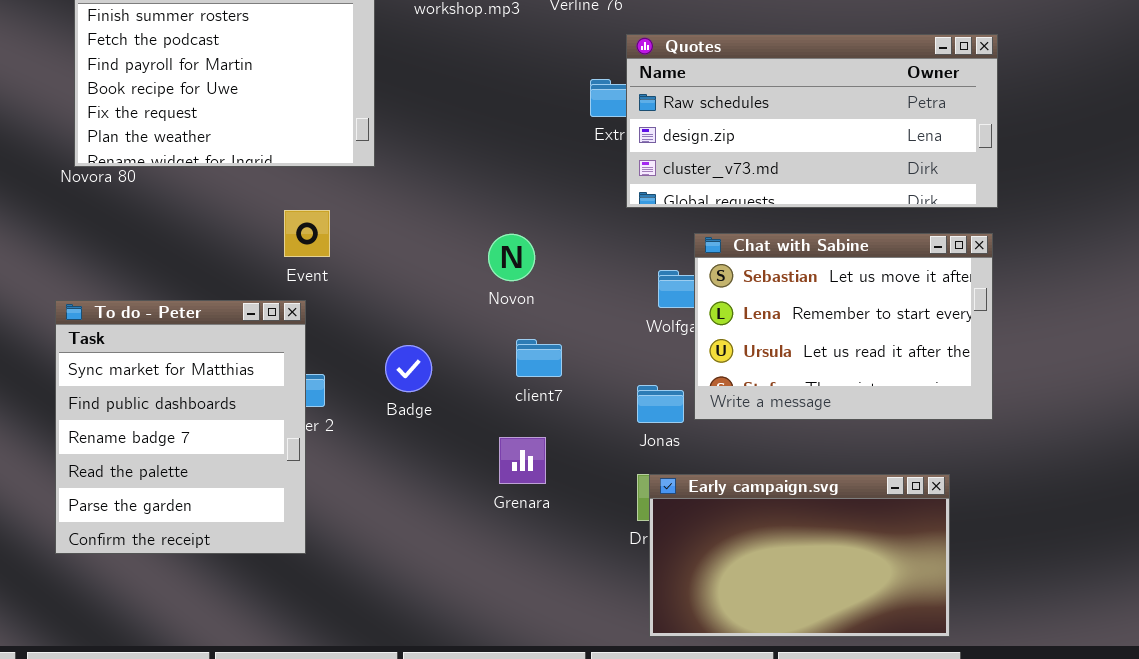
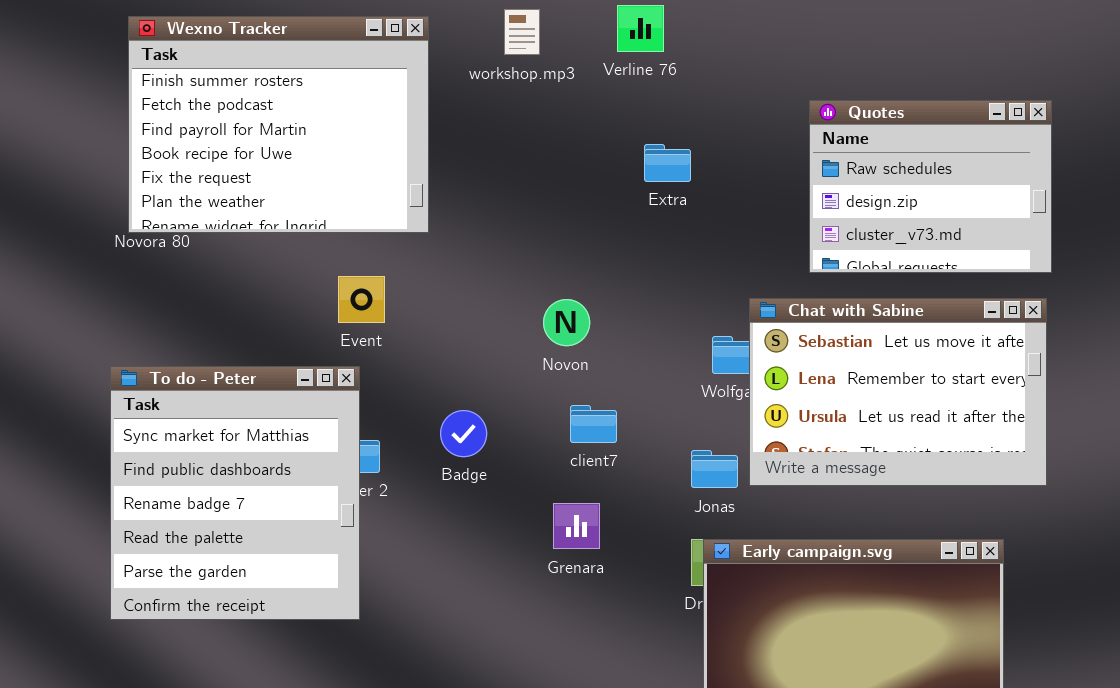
Quotes: [626,34,998,208] -> [809,100,1052,273], resized

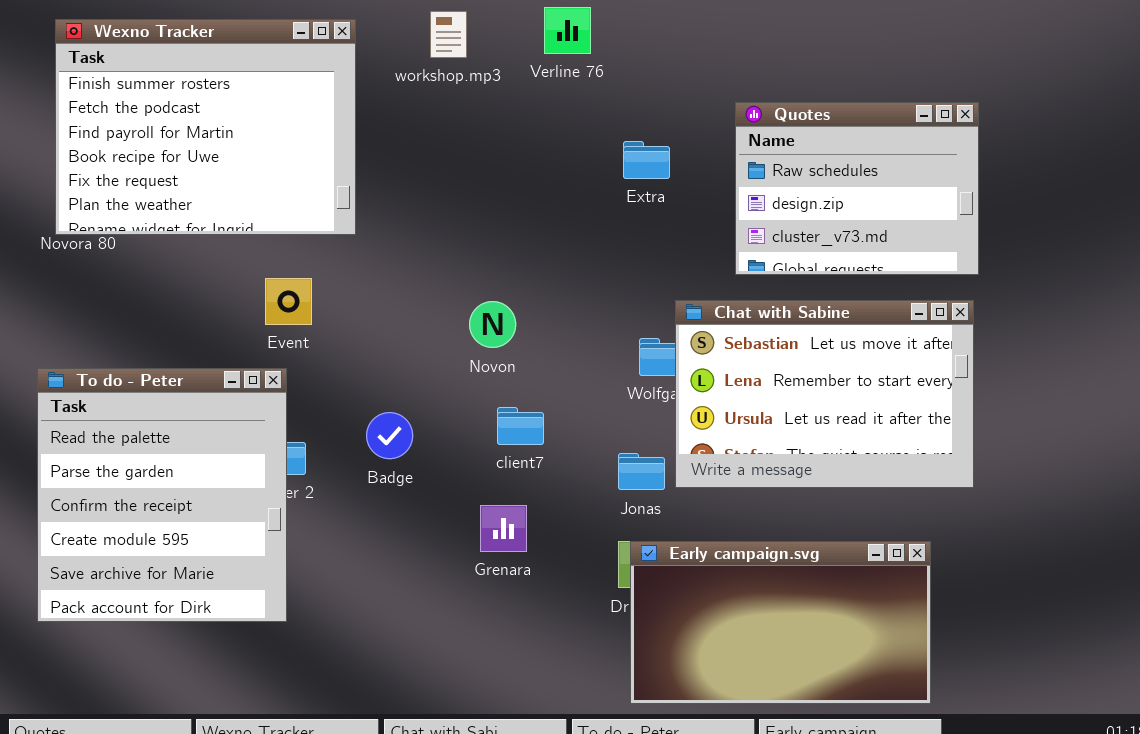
Extra: [644,144,691,182] -> [623,141,670,179], moved
To do - Peter: [110,366,360,620] -> [37,368,287,622], scrolled down 3 rows

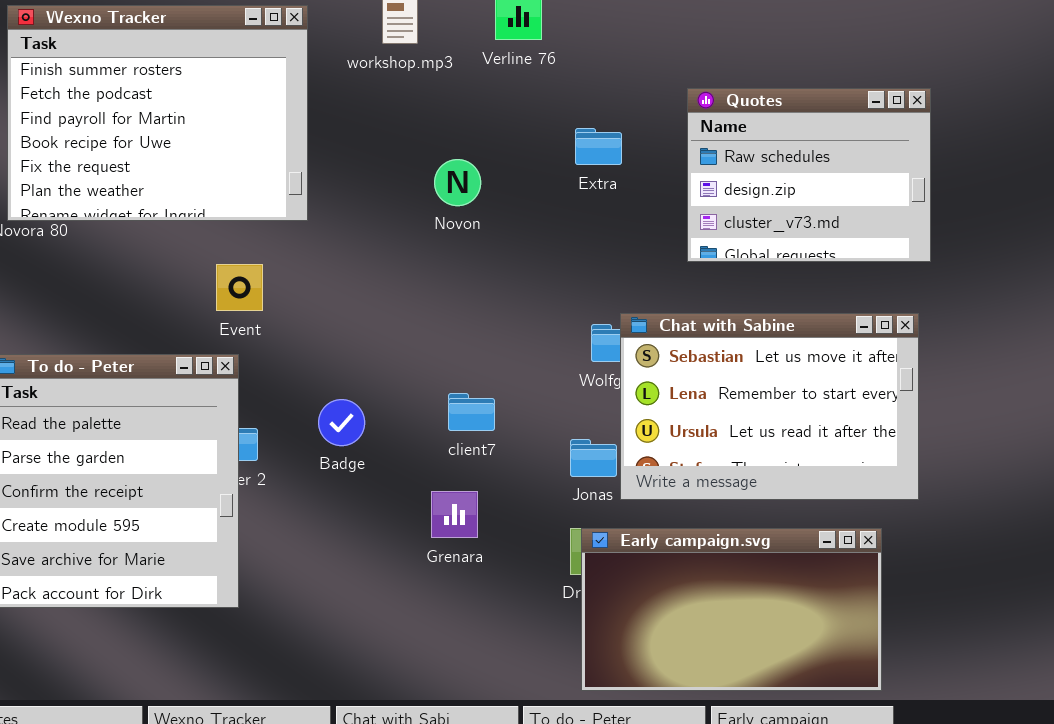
Chat with Sabine: [675,300,974,488] -> [620,313,919,500], moved
Novon: [469,301,516,348] -> [434,159,481,206], moved

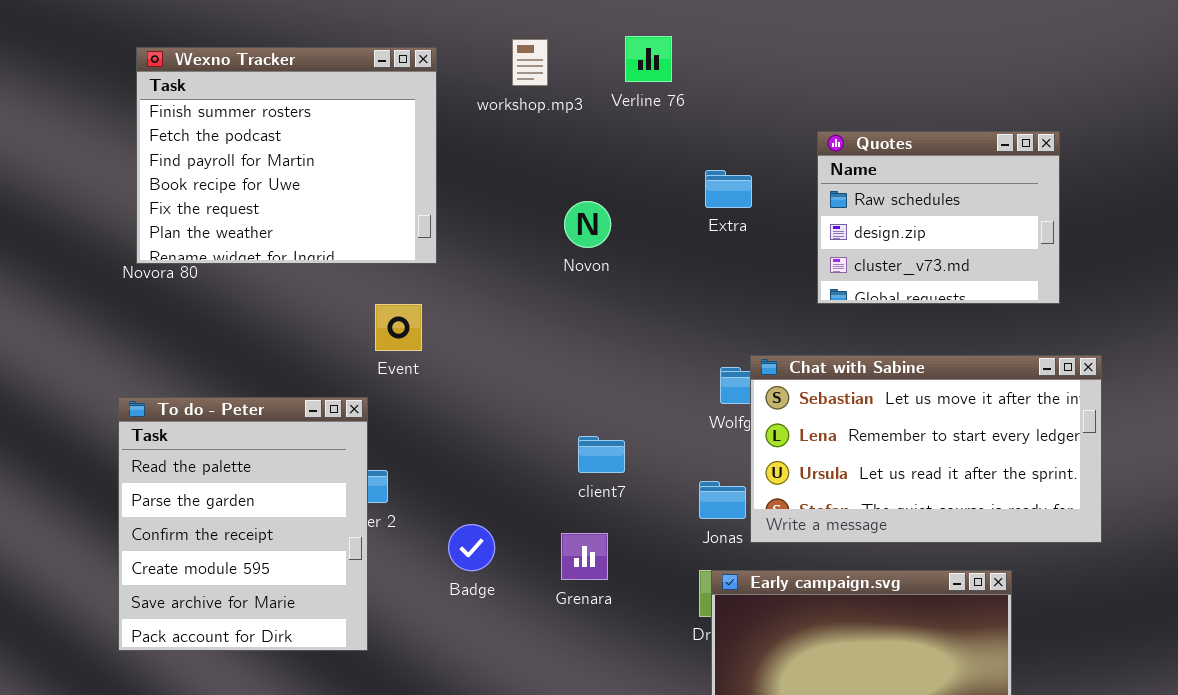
Event: [216,264,263,311] -> [375,304,422,351], moved
Chat with Sabine: [620,313,919,500] -> [750,355,1102,543], resized
Badge: [318,399,365,446] -> [448,524,495,571], moved

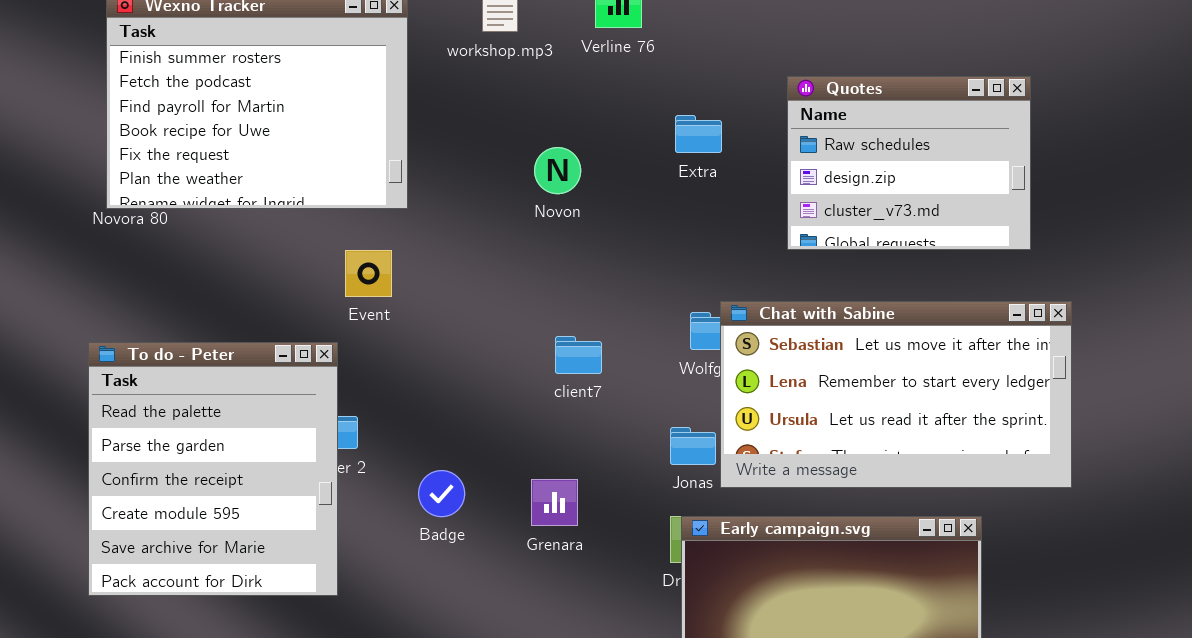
client7: [578,436,625,473] -> [555,336,602,374], moved

